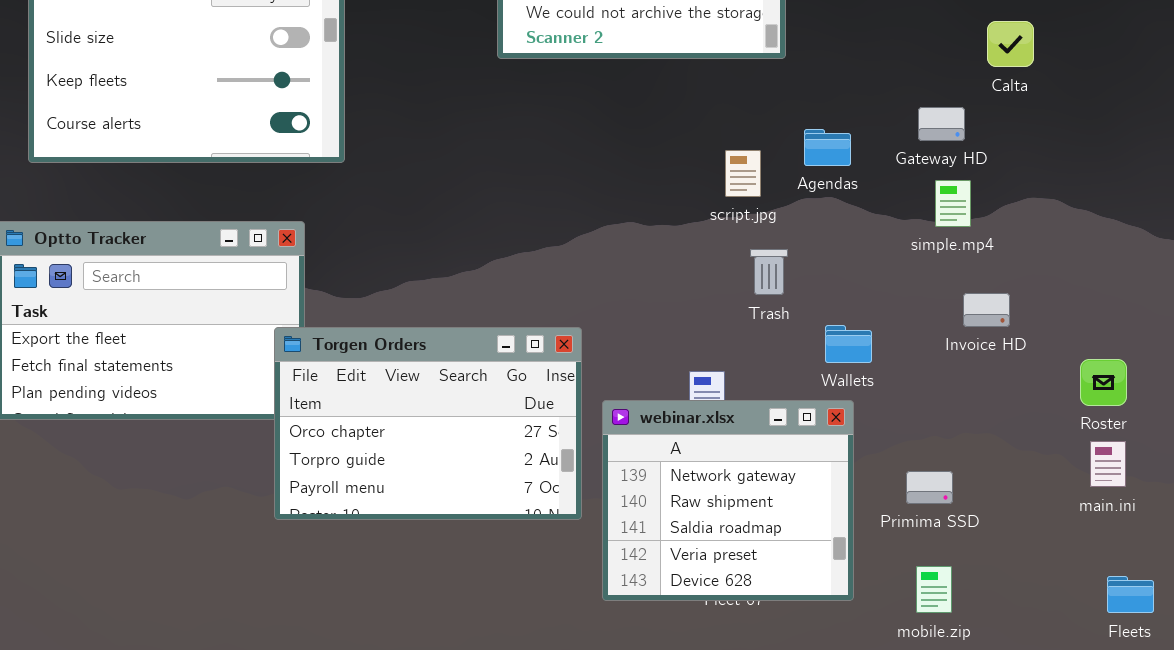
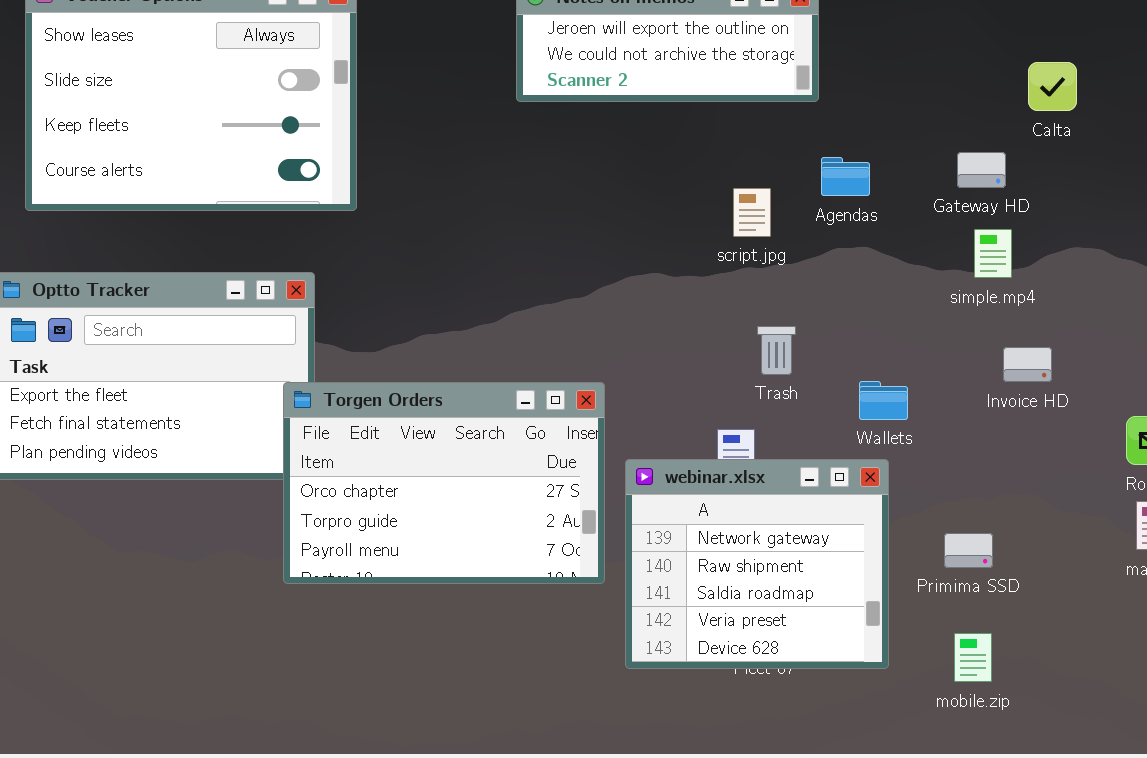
Agendas: [804,129,851,166] -> [821,157,870,196], moved
script.jpg: [725,150,761,197] -> [733,188,771,237], moved
Trash: [750,249,788,295] -> [757,326,796,375], moved

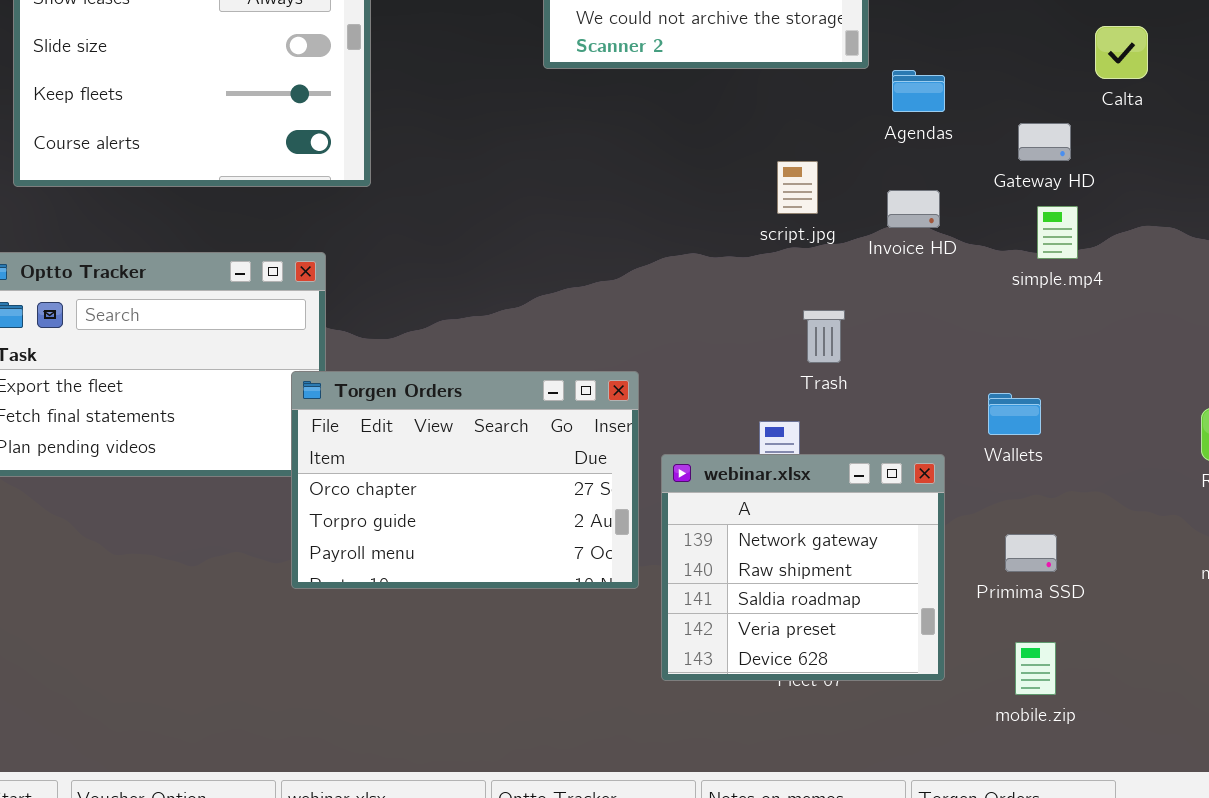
Agendas: [821,157,870,196] -> [892,70,945,112], moved
Invoice HD: [1003,347,1052,382] -> [887,190,940,228], moved
Wallets: [859,381,908,420] -> [988,393,1041,435], moved

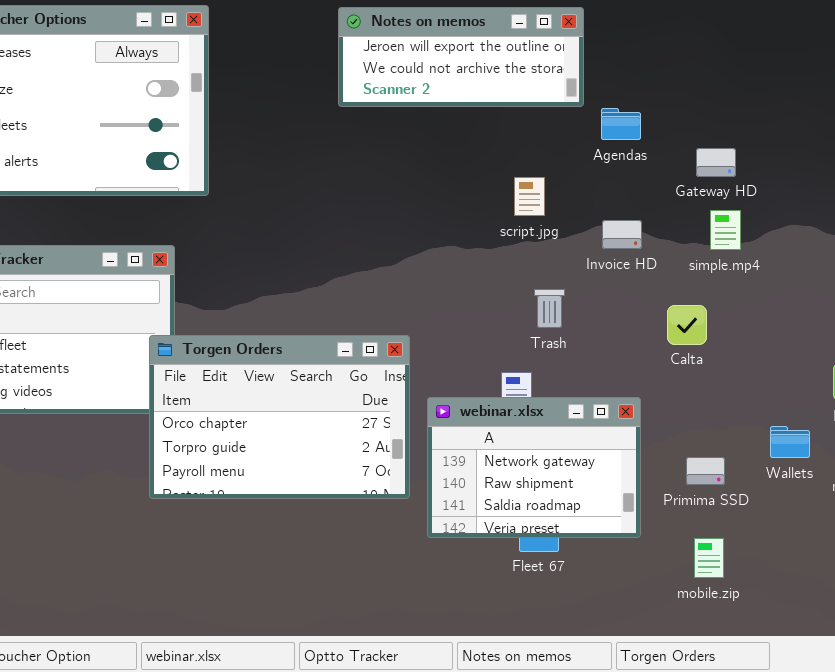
Calta: [1095,26,1148,79] -> [667,305,707,345], moved
Invoice HD: [887,190,940,228] -> [602,220,642,249], moved
Wallets: [988,393,1041,435] -> [770,426,810,458], moved
webinar.xlsx: [661,454,945,681] -> [427,397,641,538], resized

